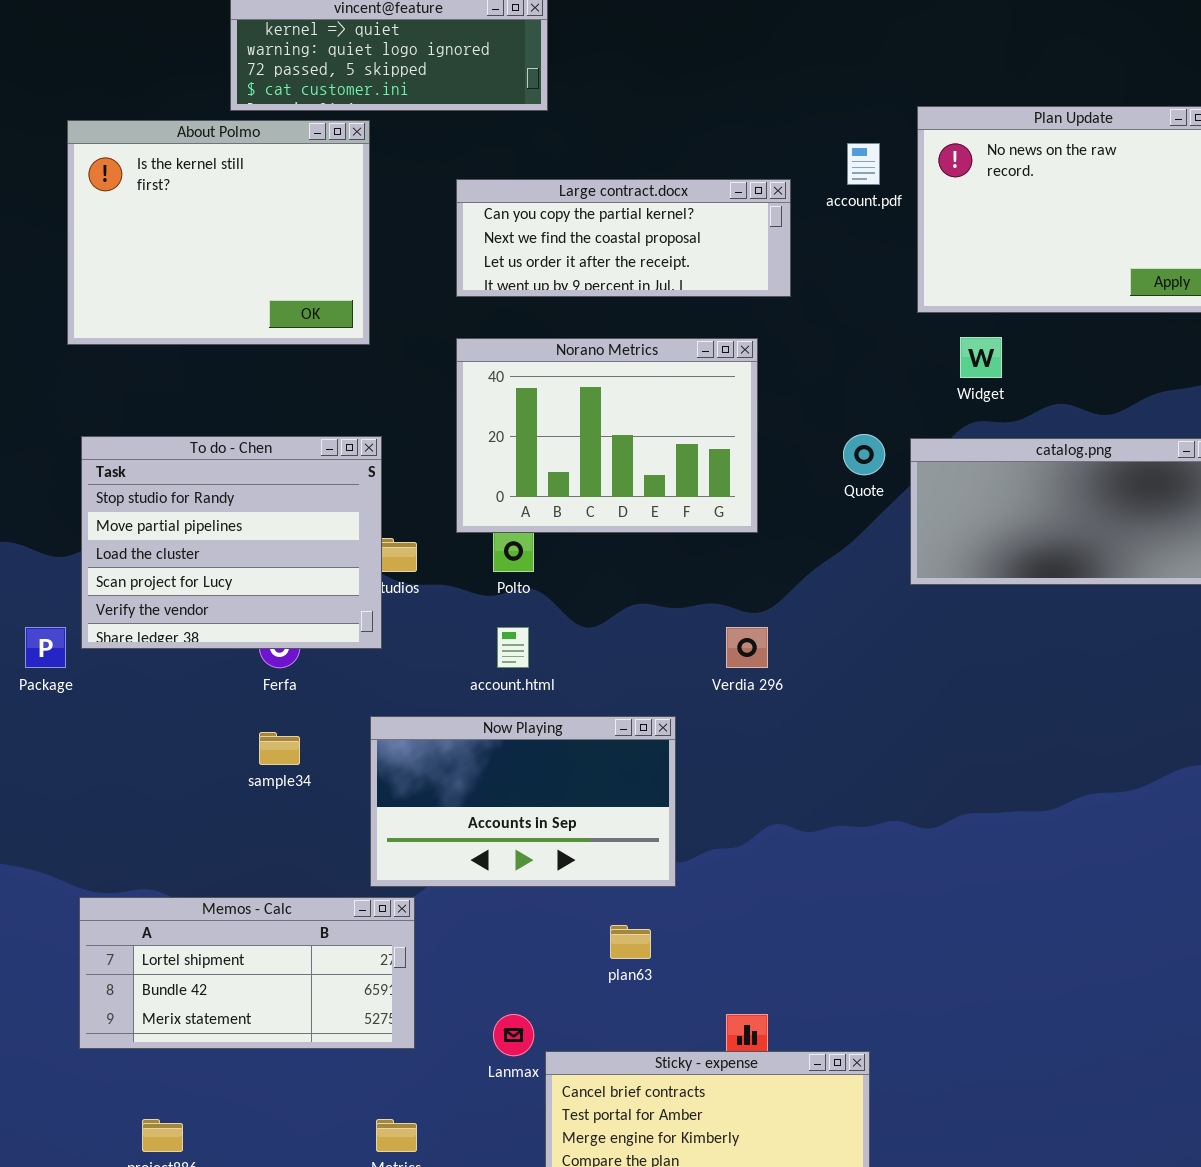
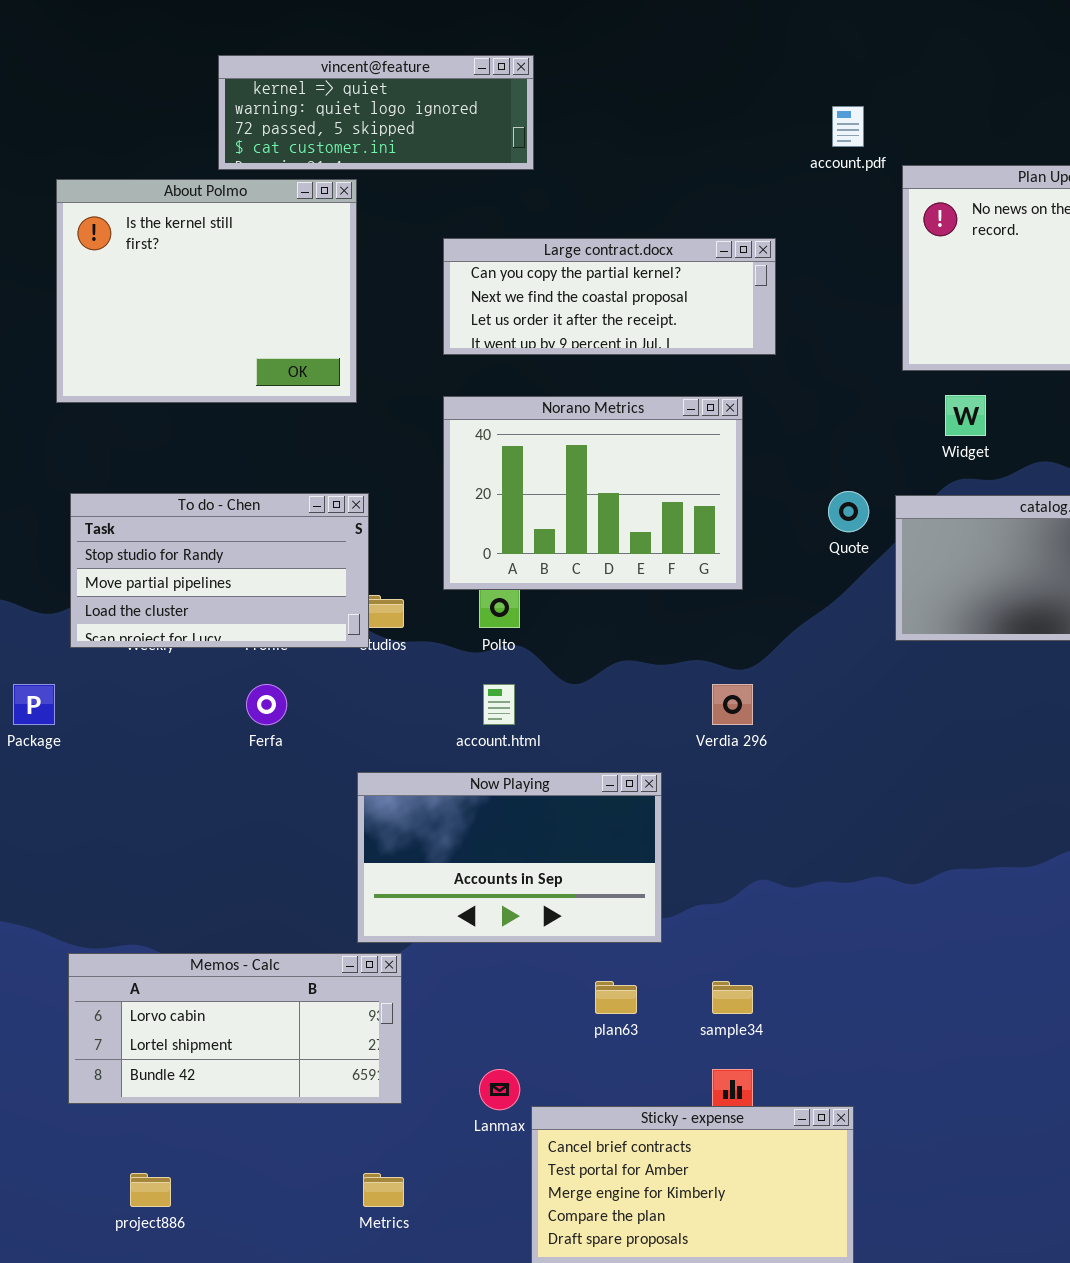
account.pdf: [847,143,880,185] -> [832,106,864,147], moved
To do - Chen: [81,436,382,649] -> [70,493,369,648], resized
sample34: [259,732,300,765] -> [712,981,753,1014], moved
Memos - Calc: [79,897,415,1049] -> [68,953,402,1104], scrolled up 1 row

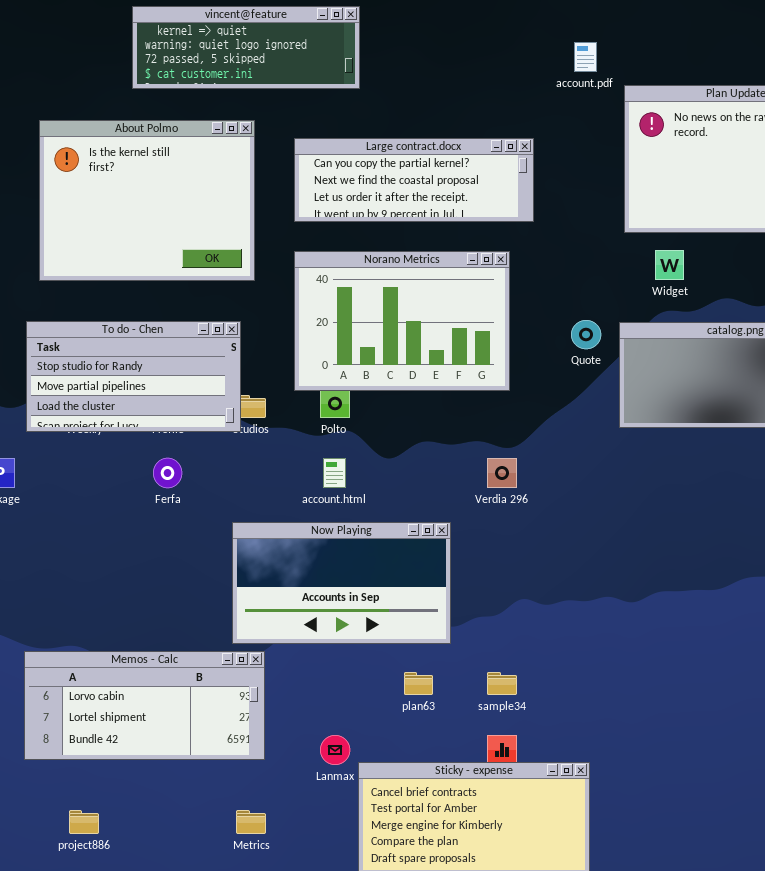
About Polmo: [56,179,357,403] -> [39,120,255,281], moved

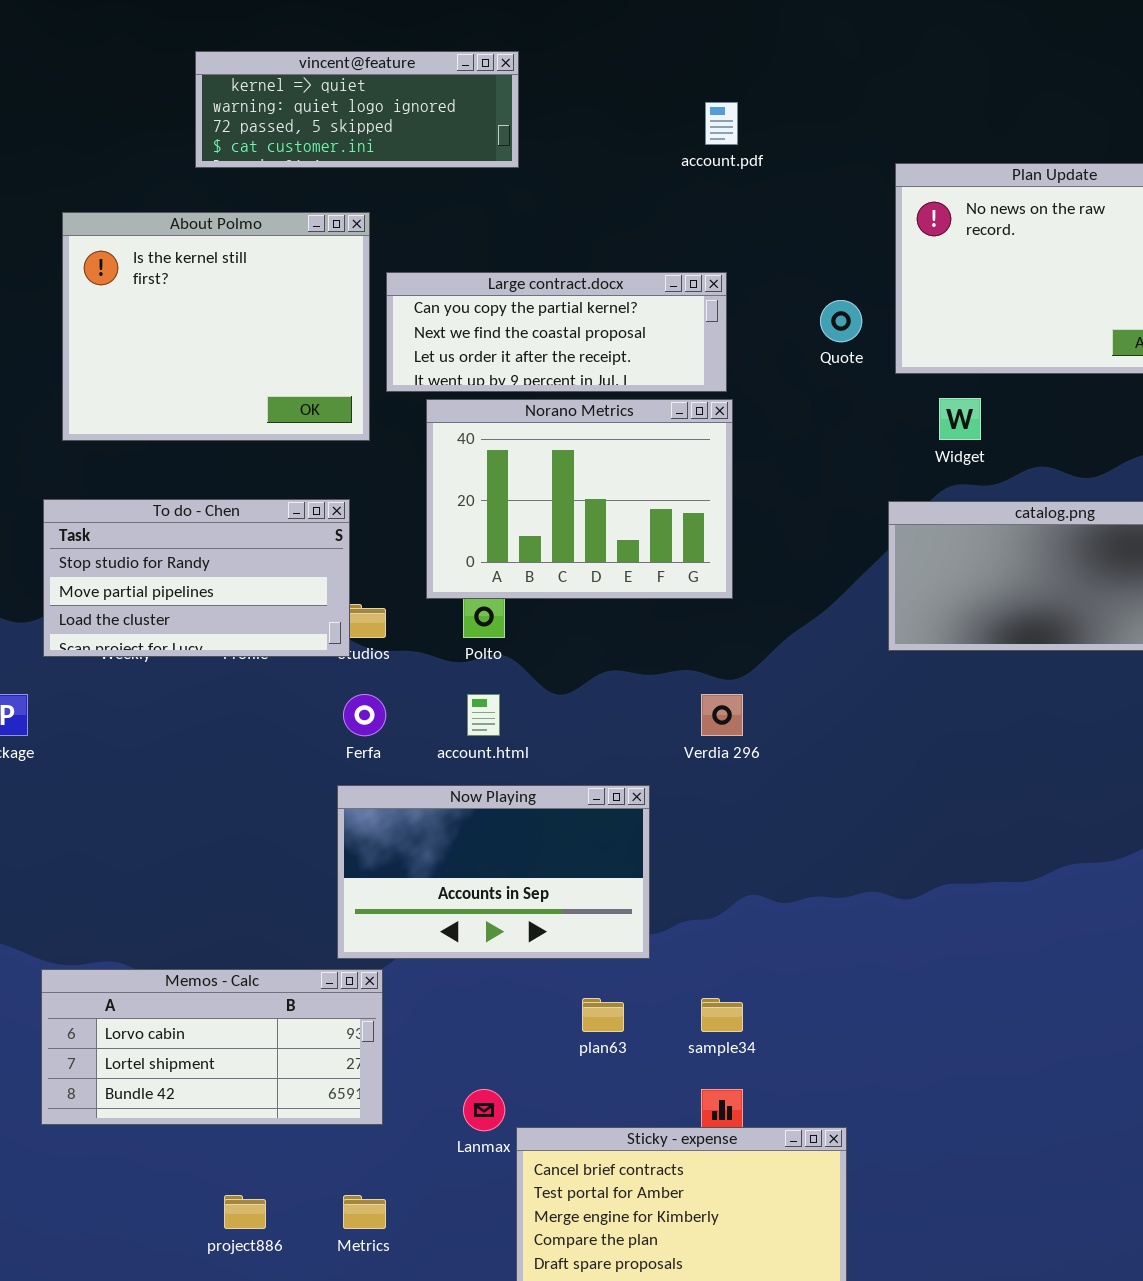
account.pdf: [574,42,597,72] -> [705,102,738,145], moved
Large contract.docx: [294,138,534,222] -> [386,272,727,392], moved
Quote: [571,320,601,349] -> [820,300,862,342], moved
Ferfa: [153,458,182,488] -> [343,694,386,736], moved
project886: [69,810,99,834] -> [224,1195,266,1229], moved

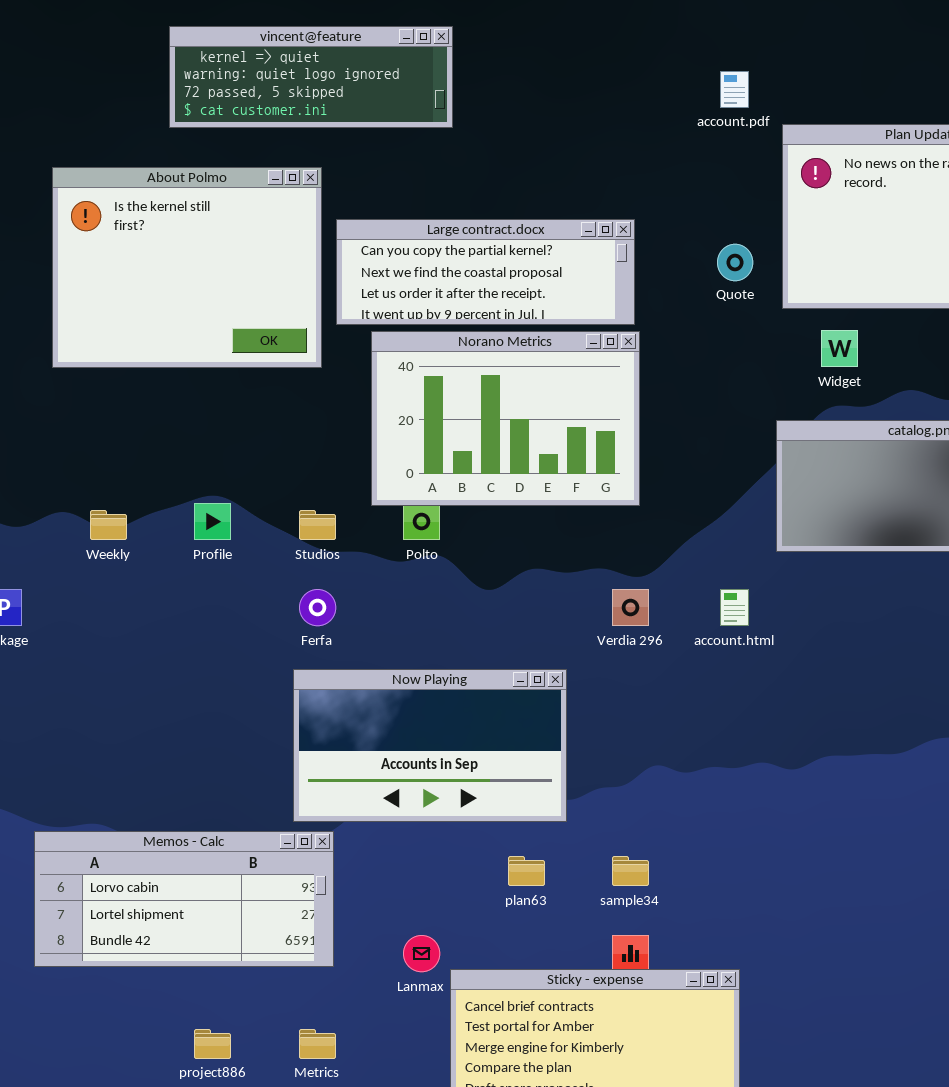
account.pdf: [705,102,738,145] -> [720,71,749,108], moved
To do - Chen: [43,499,350,657] -> none, closed
account.html: [467,694,500,736] -> [720,589,749,626], moved

